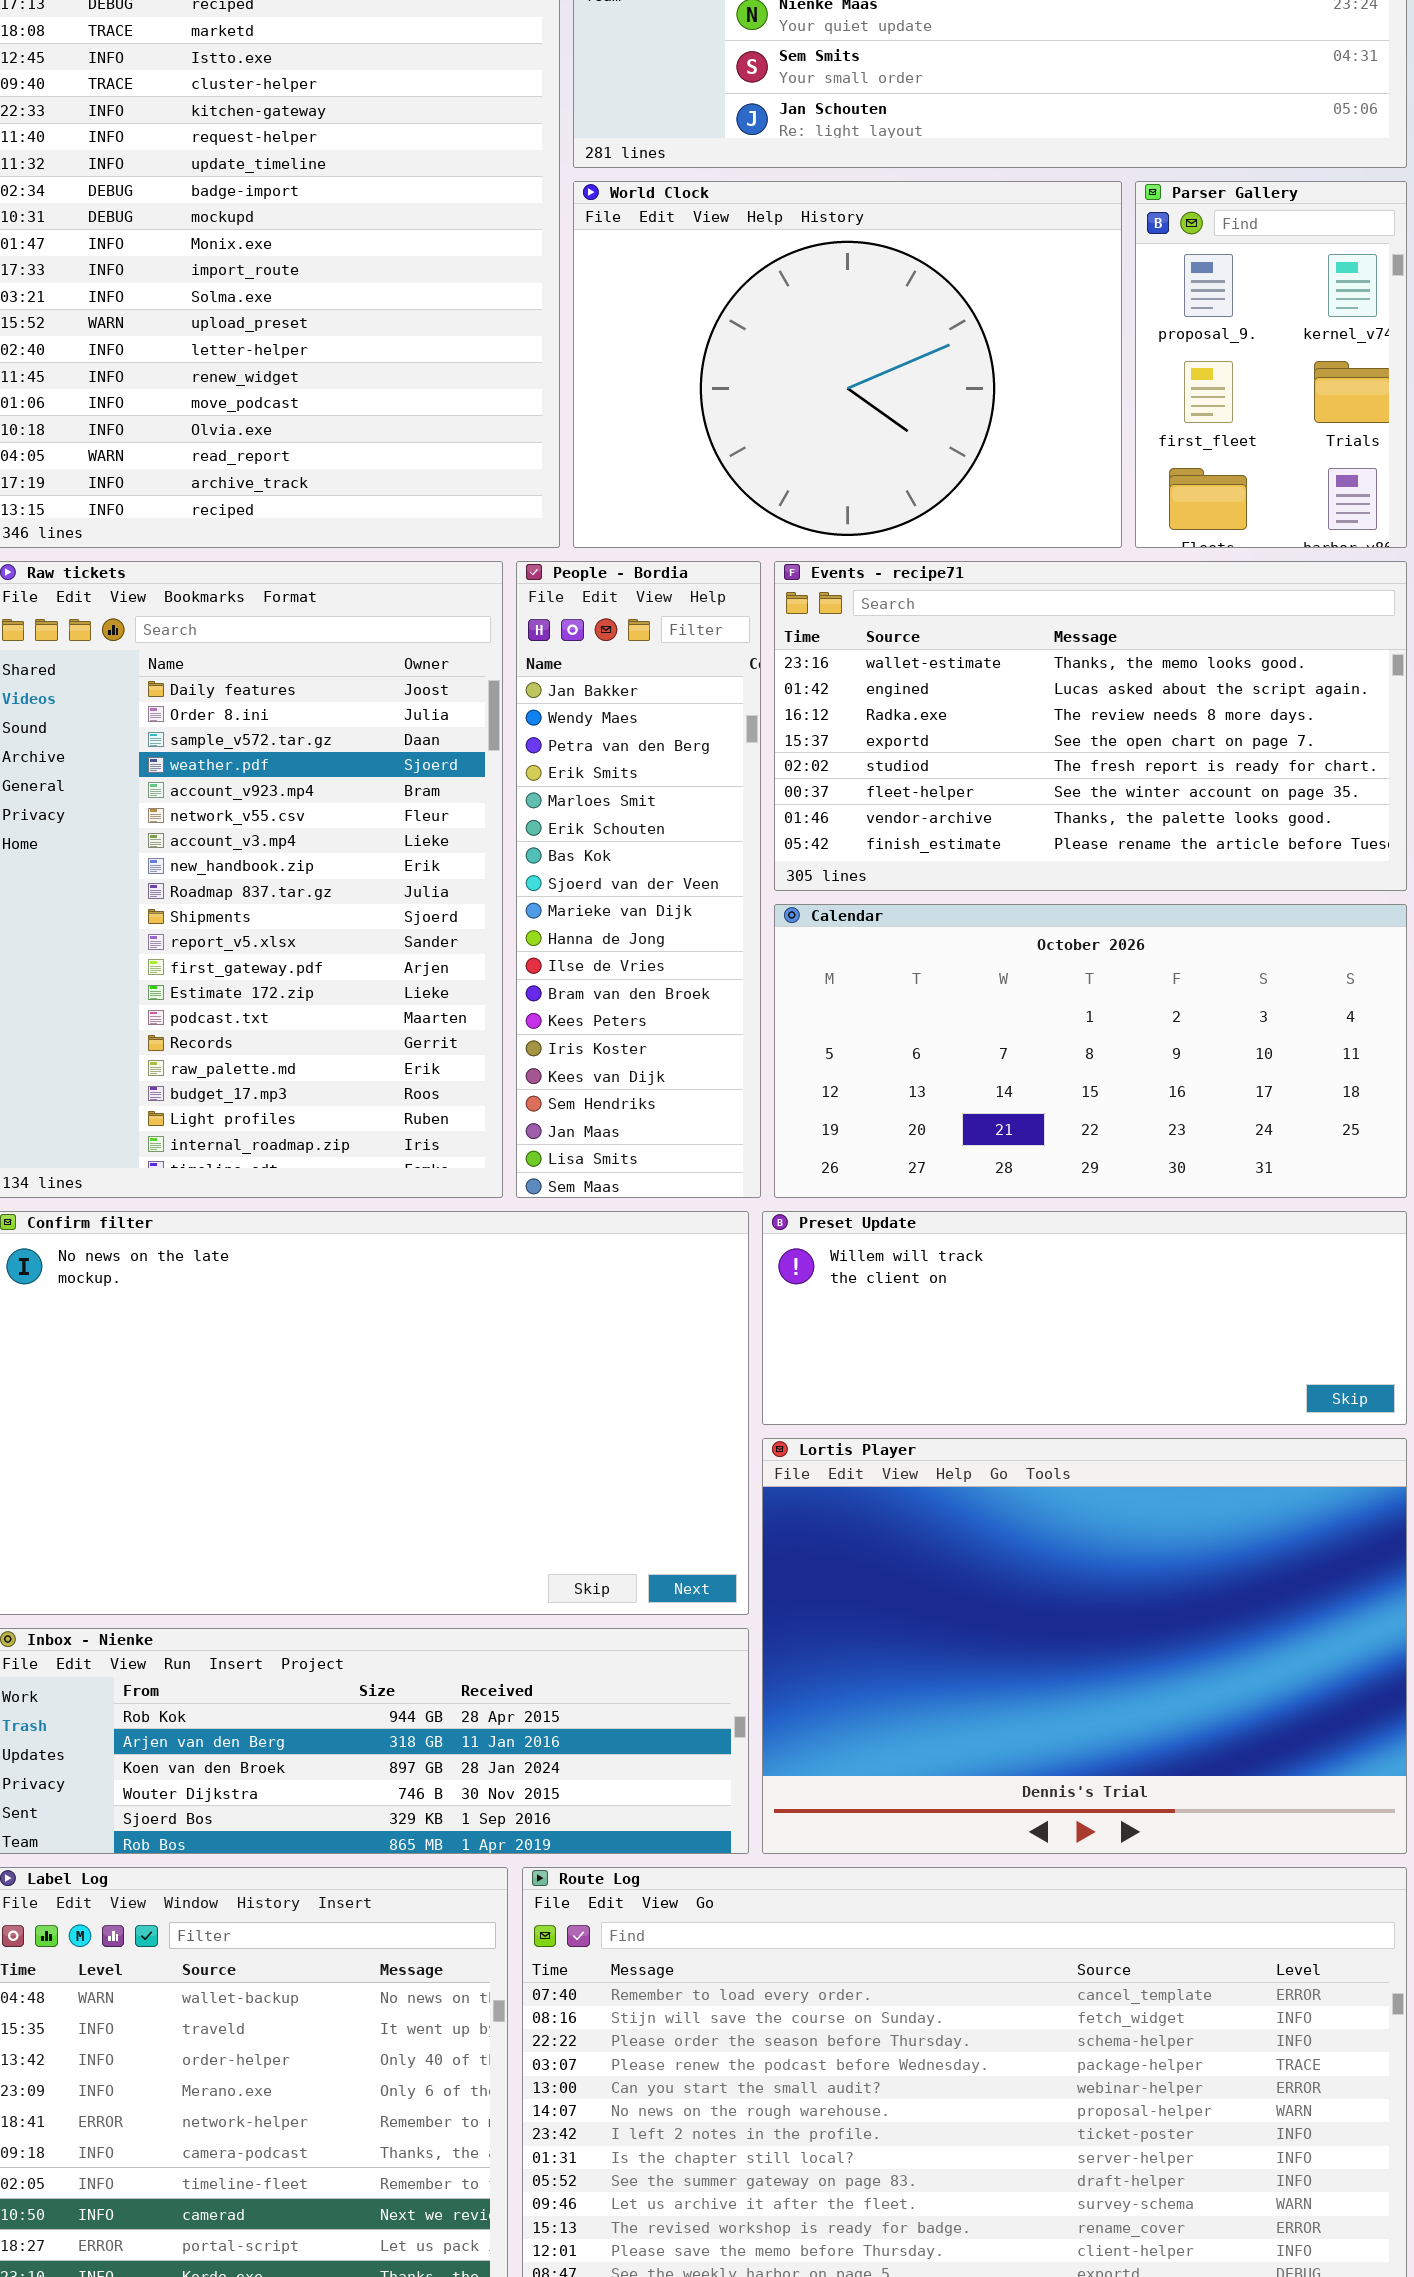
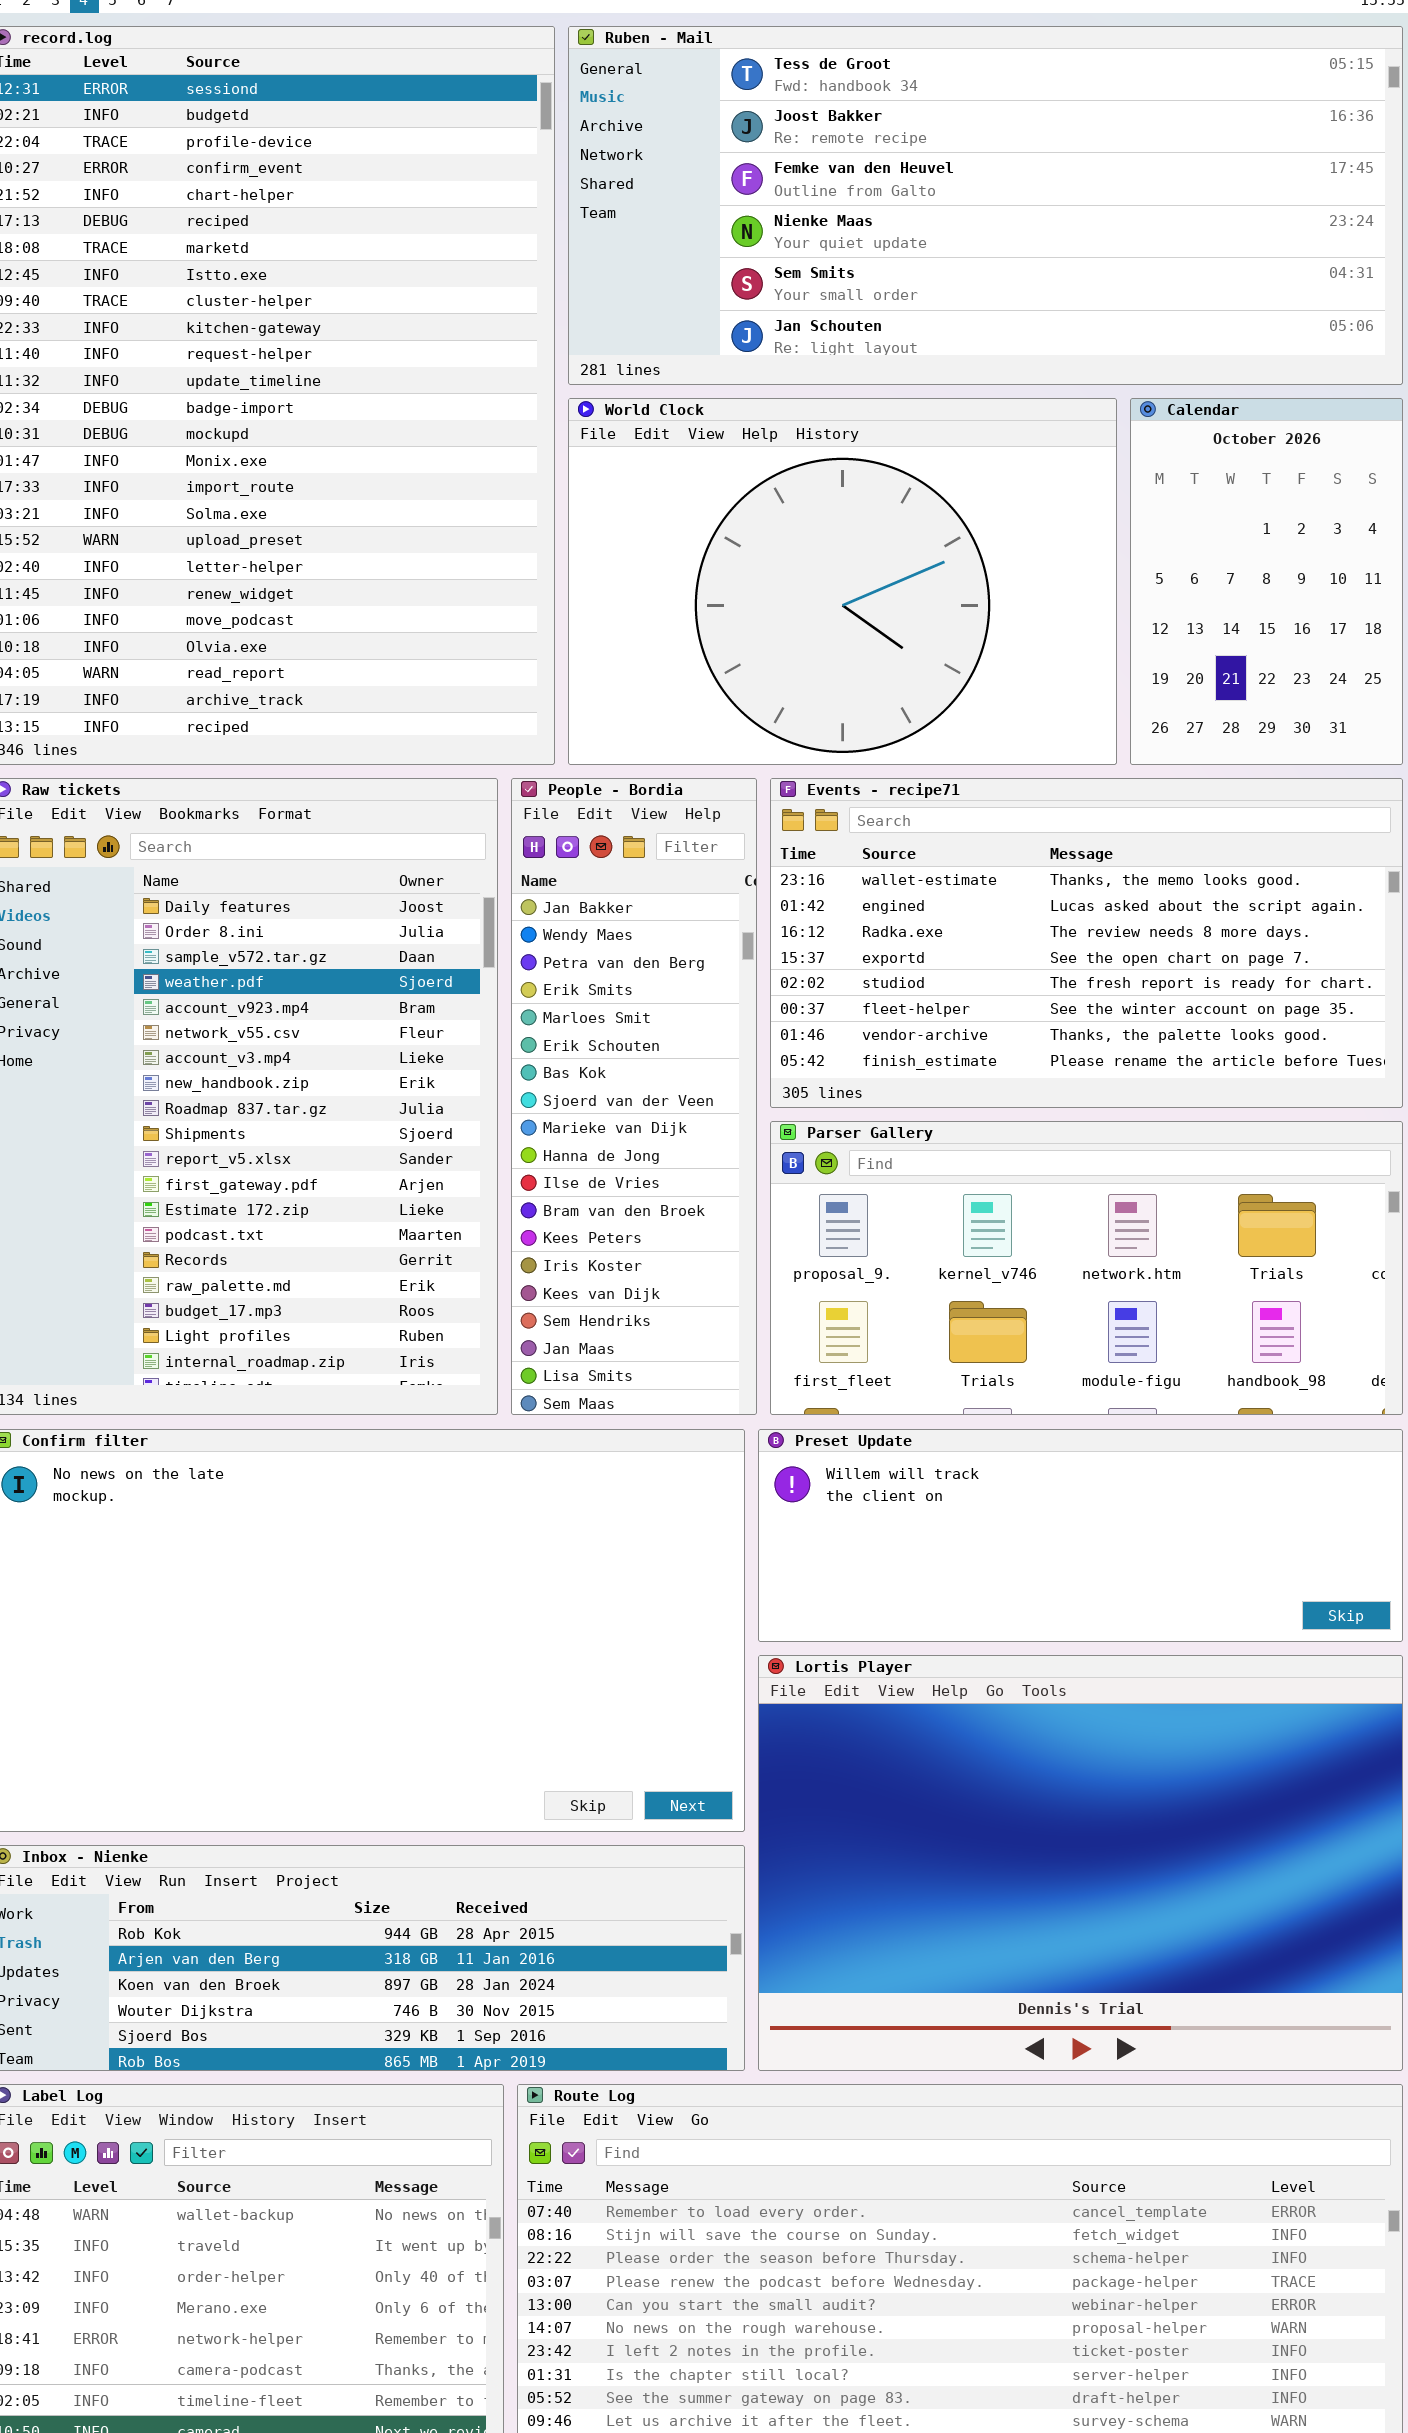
Parser Gallery: [1135,181,1407,548] -> [770,1121,1403,1415], moved, resized
Calendar: [774,904,1407,1198] -> [1130,398,1403,765], moved, resized

